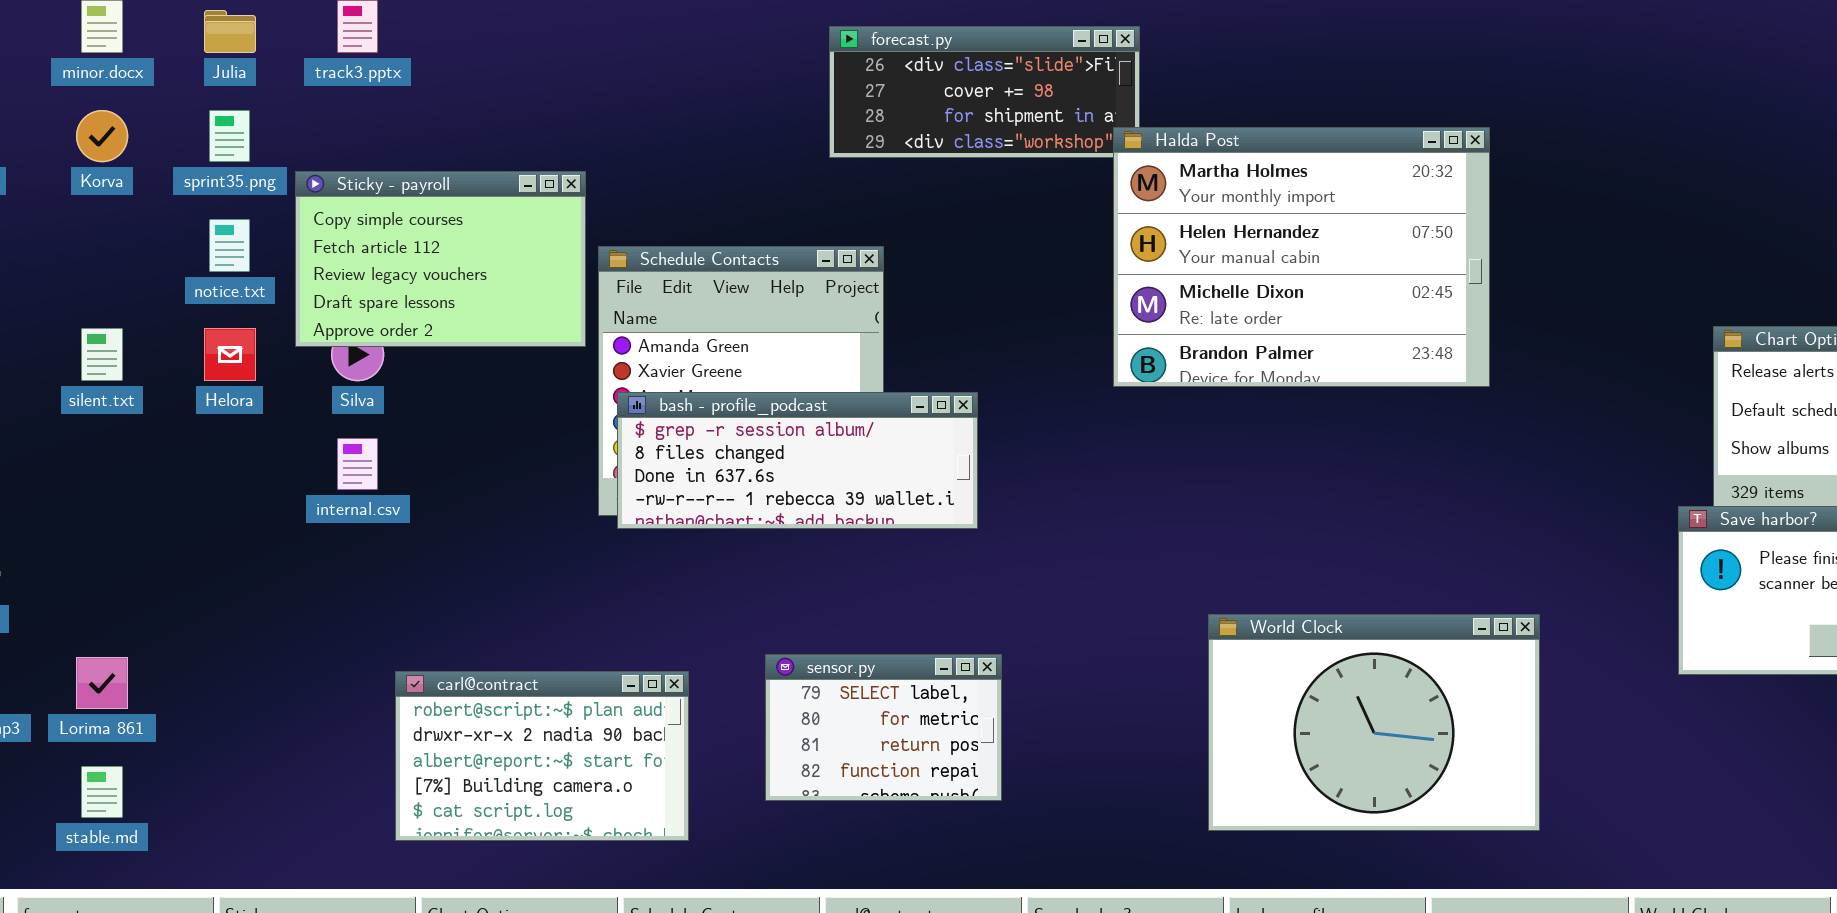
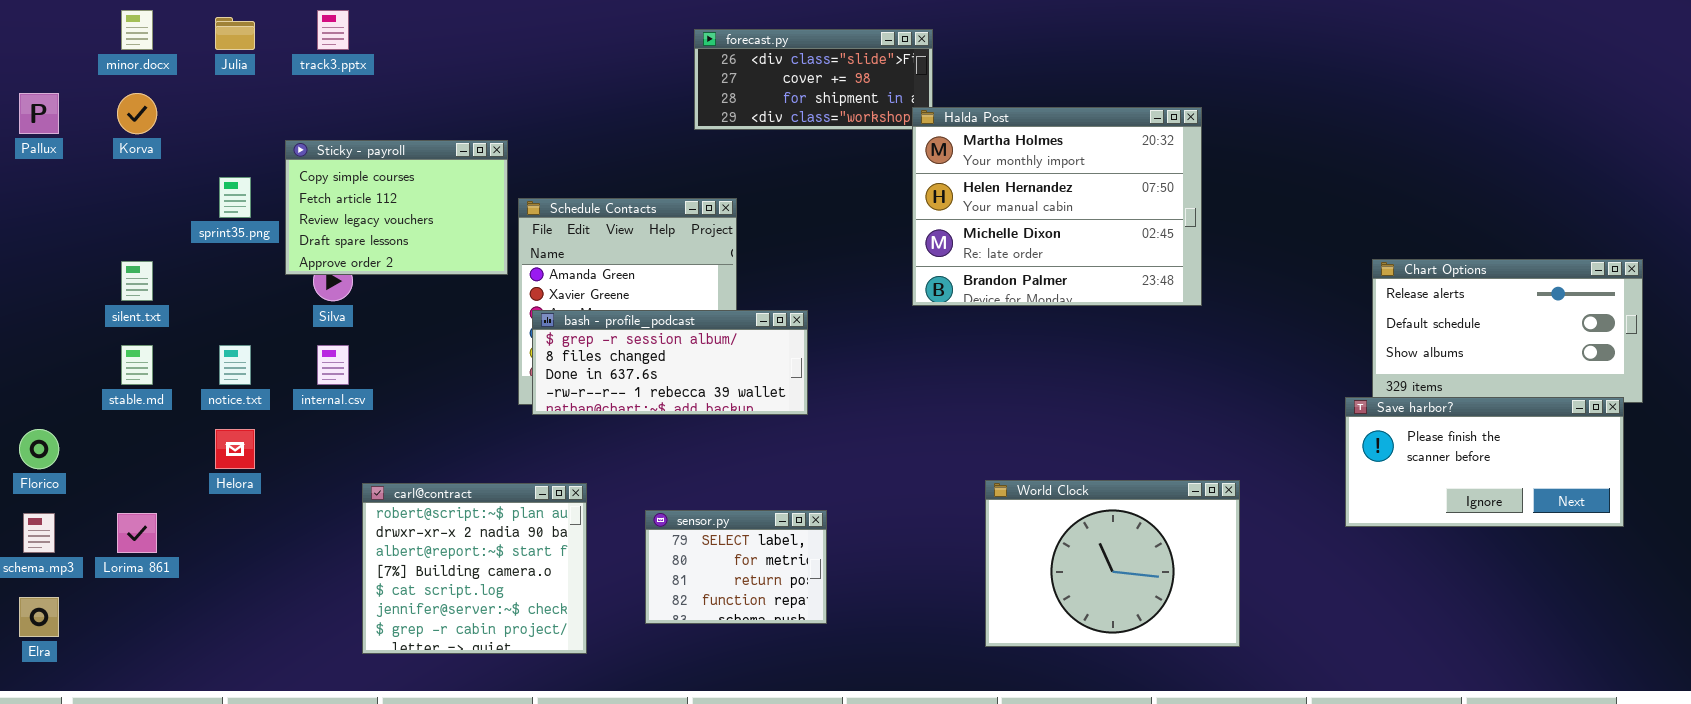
sprint35.png: [209,110,250,162] -> [219,177,251,218], moved
notice.txt: [209,219,250,272] -> [219,345,251,385], moved
Helora: [204,328,256,381] -> [215,429,255,469], moved
carl@contract: [395,671,689,841] -> [362,483,587,654], resized
stable.md: [81,766,123,818] -> [121,345,153,385], moved

